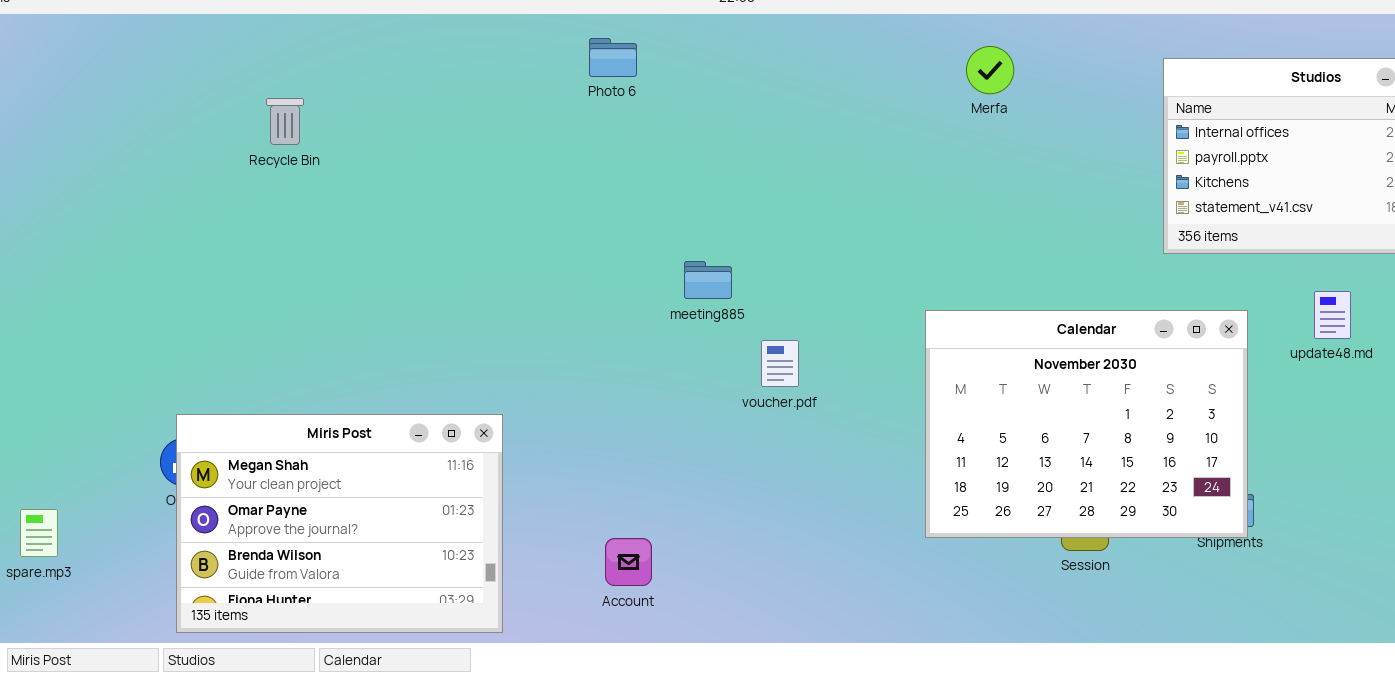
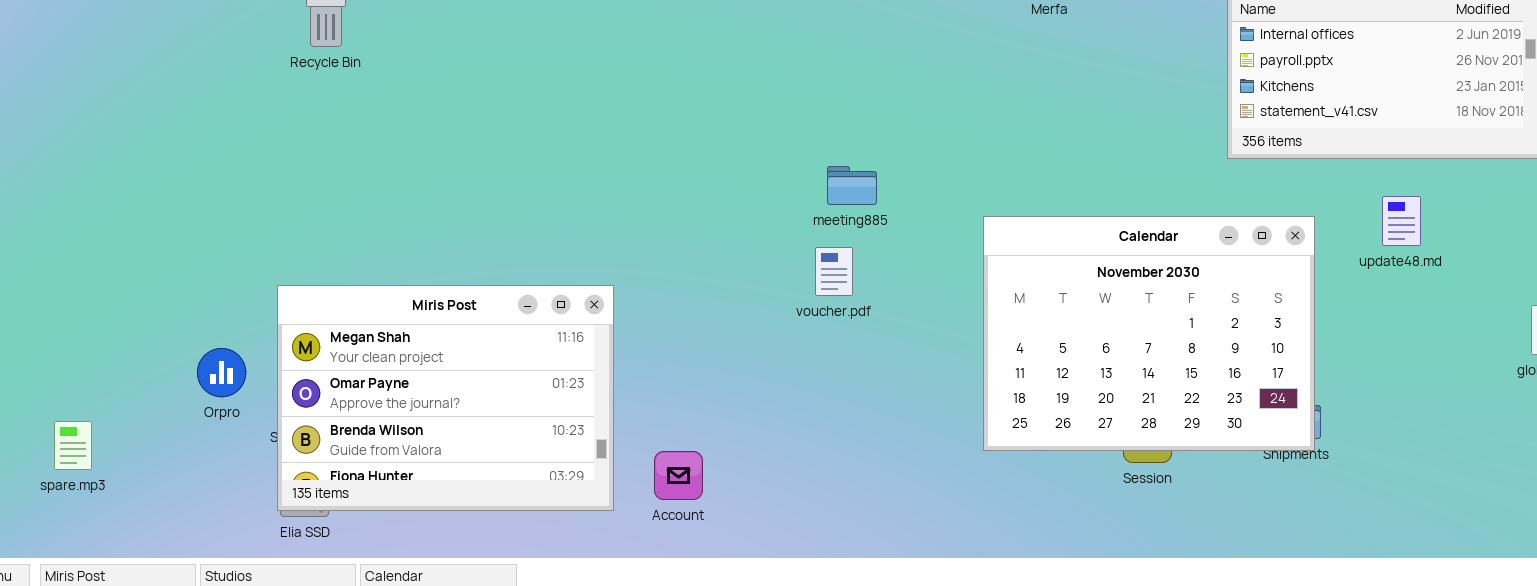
meeting885: [684,261,732,299] -> [827,166,877,205], moved
Miris Post: [176,414,503,633] -> [277,285,614,511], moved

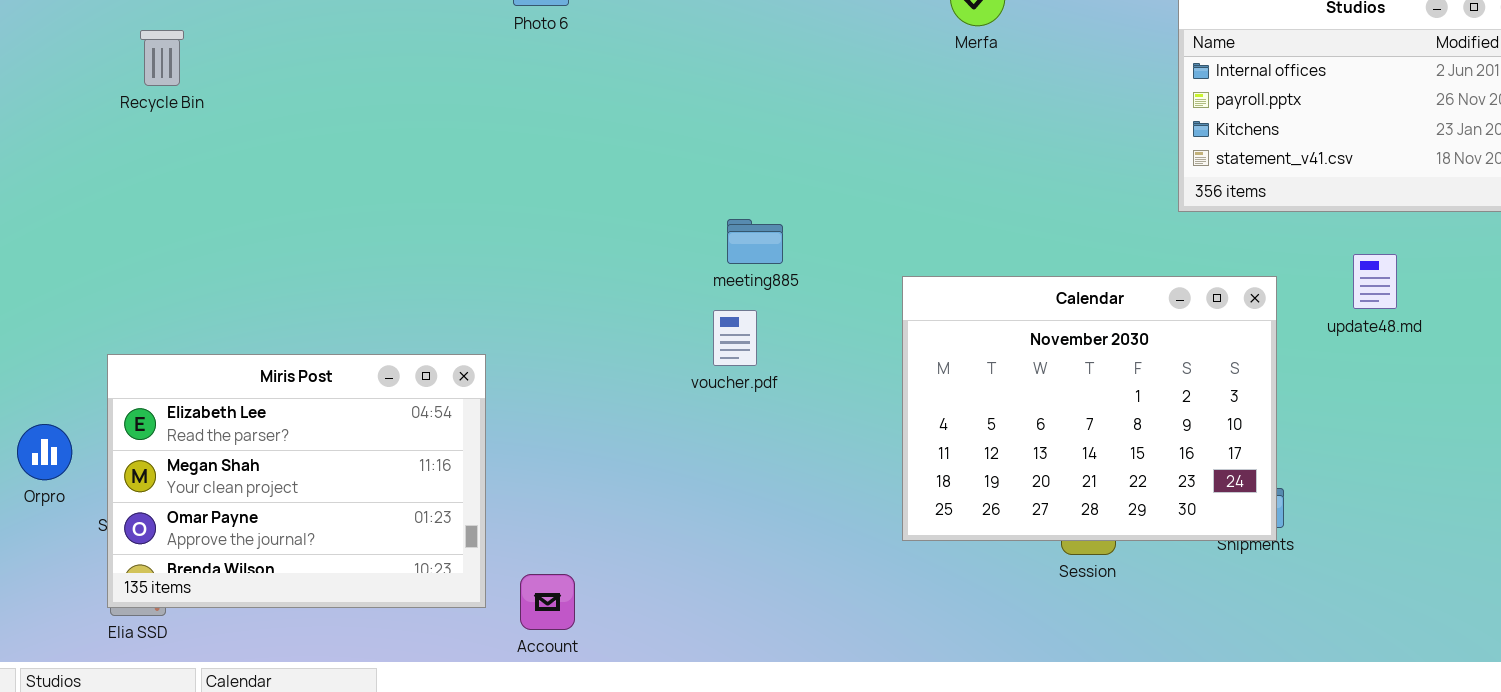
Miris Post: [277,285,614,511] -> [107,354,486,608], scrolled up 1 row
Account: [654,451,703,500] -> [520,574,575,630], moved

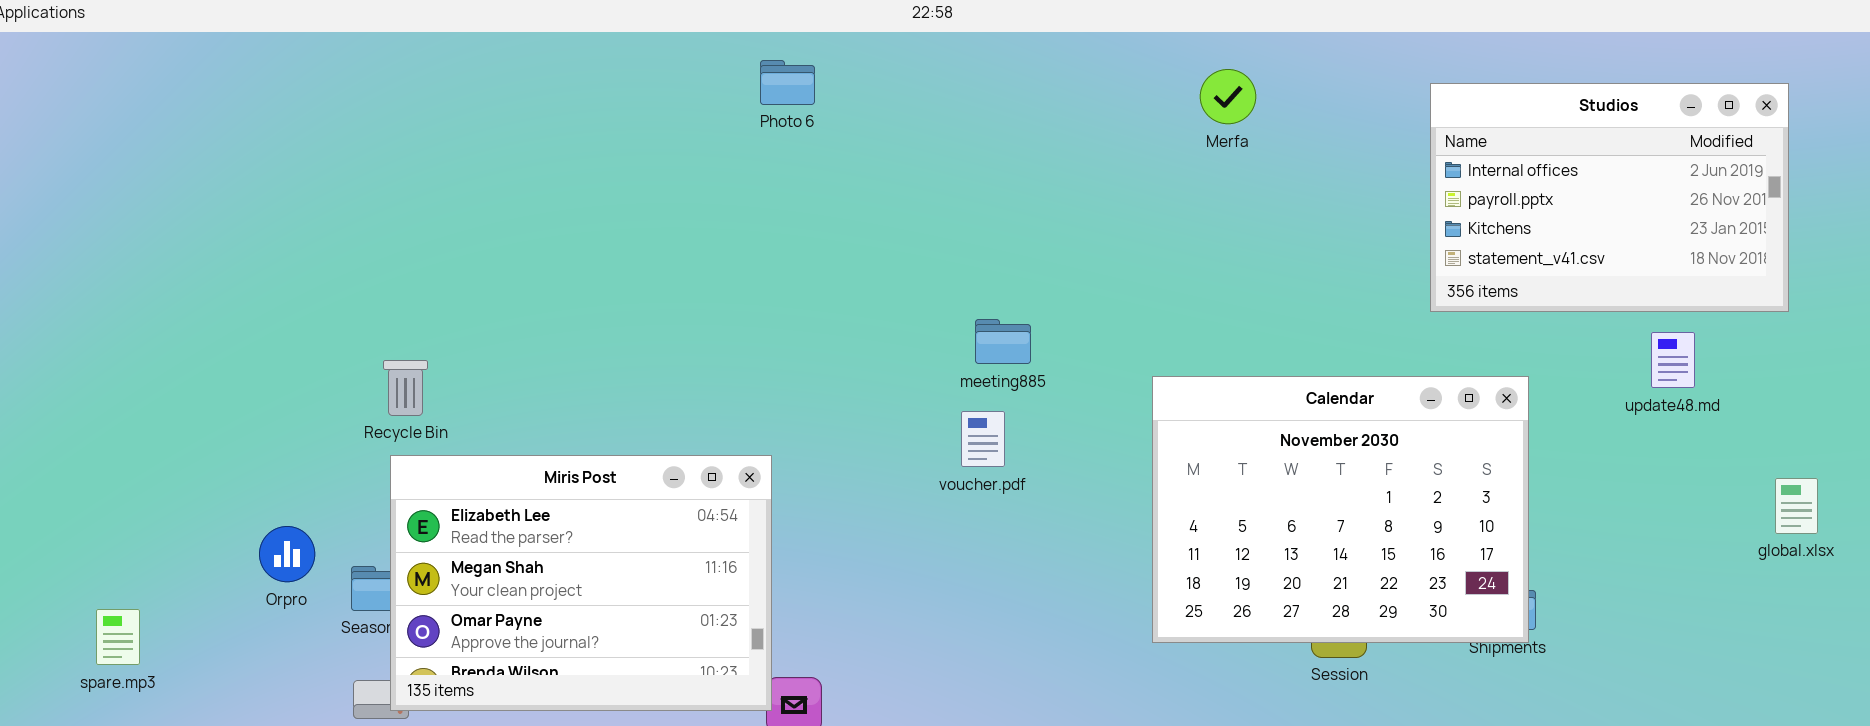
Recycle Bin: [140,30,184,86] -> [383,360,428,416], moved
update48.md: [1353,254,1397,309] -> [1651,332,1695,388], moved
Miris Post: [107,354,486,608] -> [390,455,772,711], moved

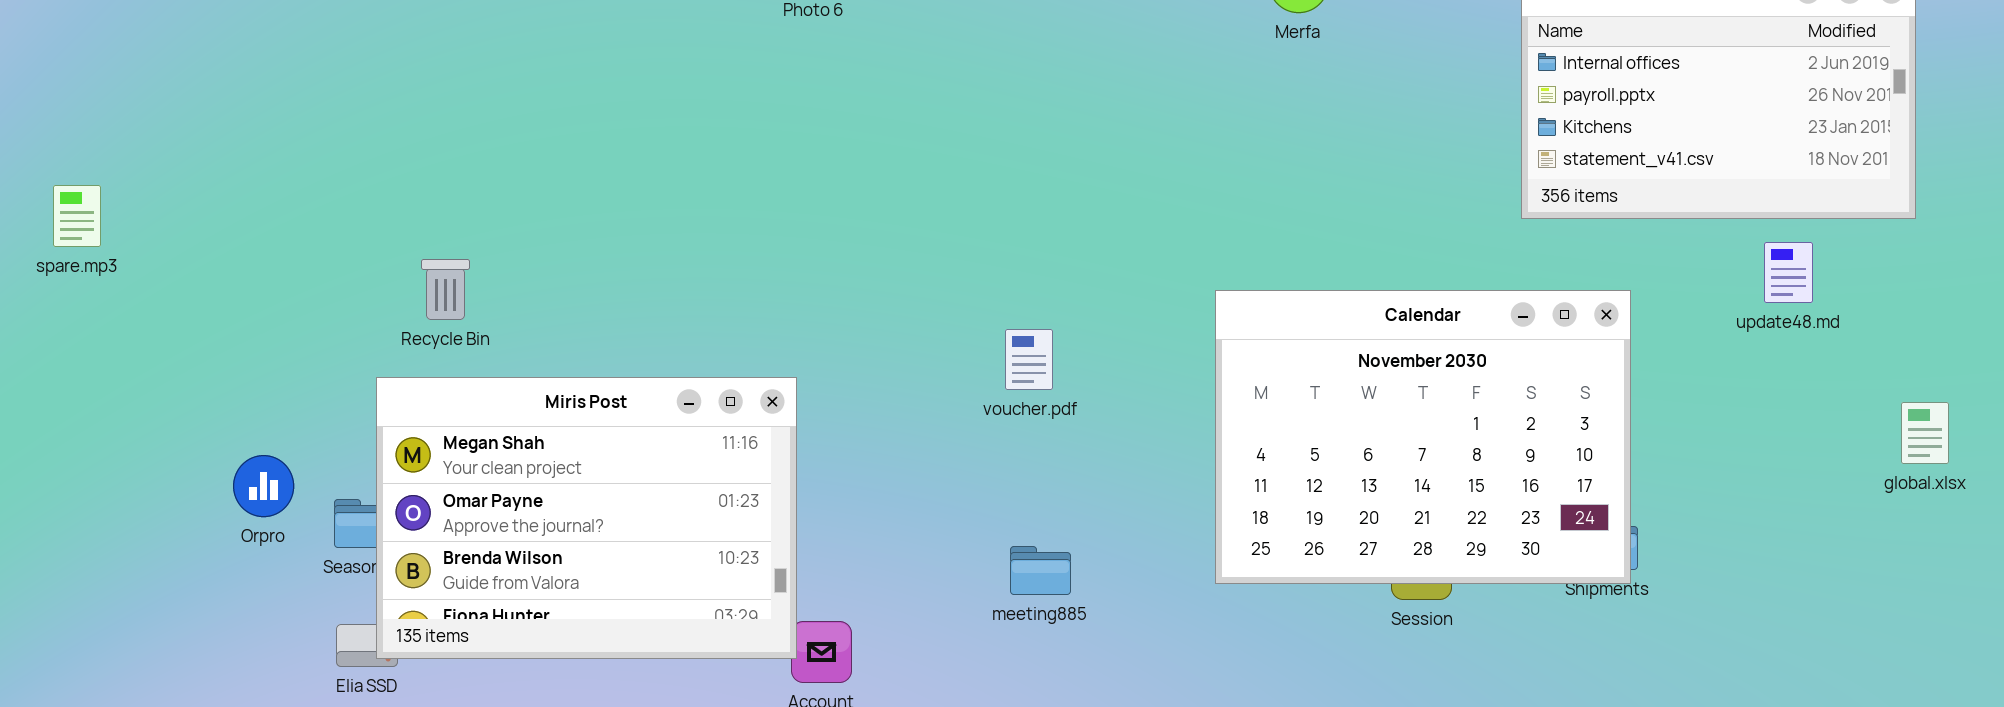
meeting885: [975,319,1031,364] -> [1010,546,1071,595], moved
Recycle Bin: [383,360,428,416] -> [421,259,470,320], moved
Miris Post: [390,455,772,711] -> [376,377,797,659], scrolled down 1 row
spare.mp3: [96,609,140,665] -> [53,185,101,247], moved

